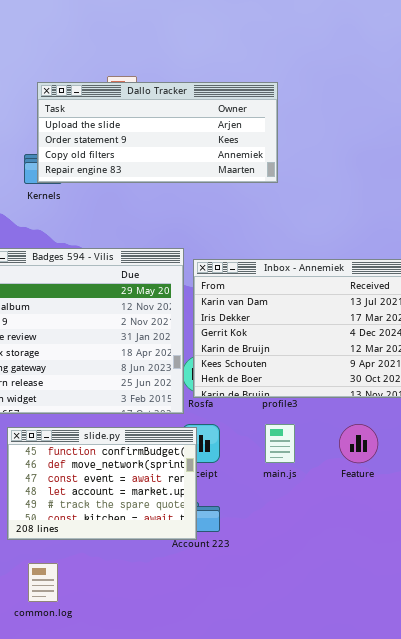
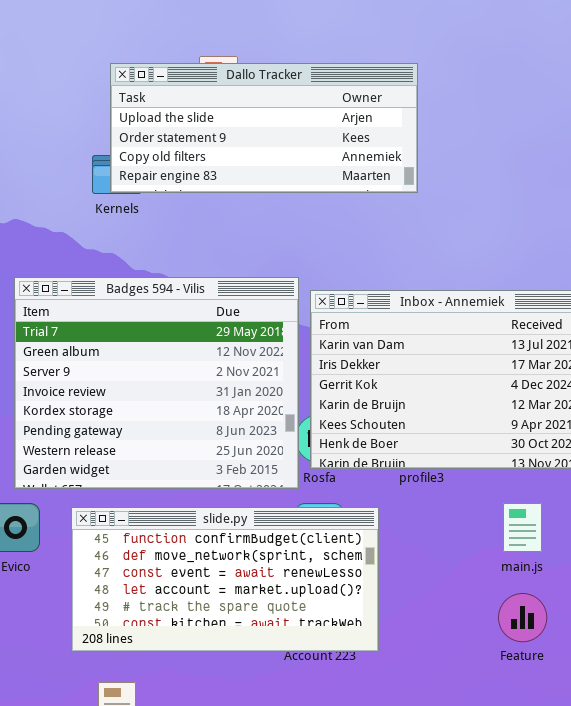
main.js: [265,424,295,463] -> [503,503,542,552], moved
Feature: [339,424,378,463] -> [498,593,547,642], moved
slide.py: [7,427,197,540] -> [71,507,379,652], resized

